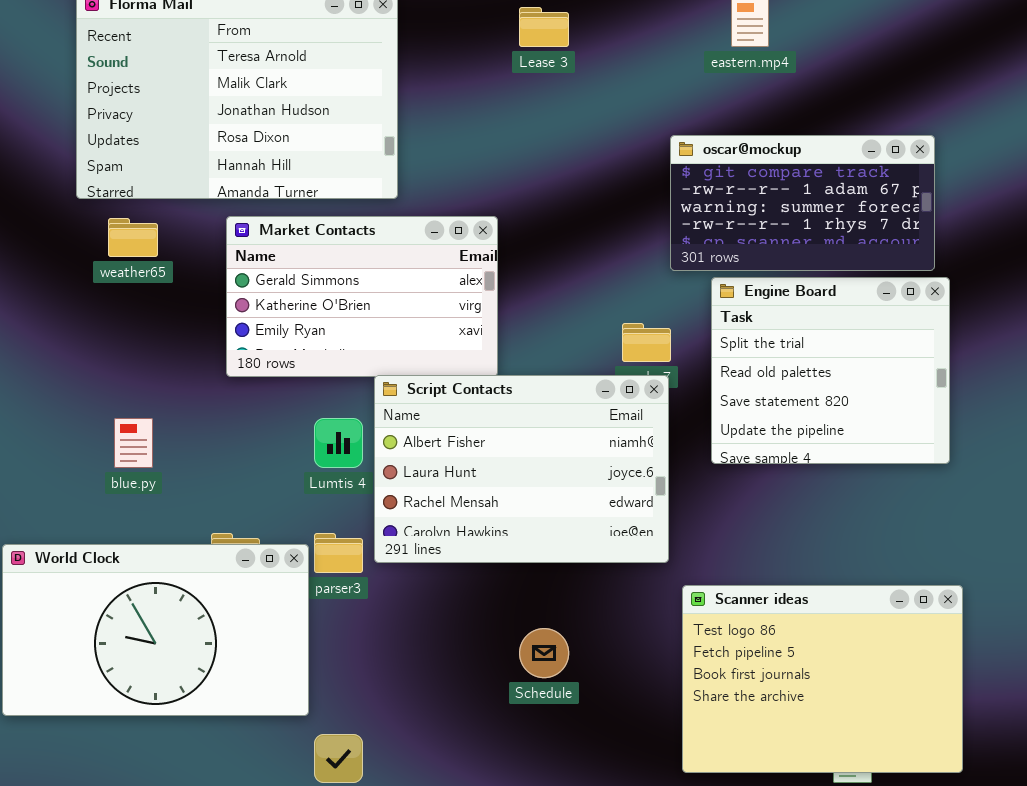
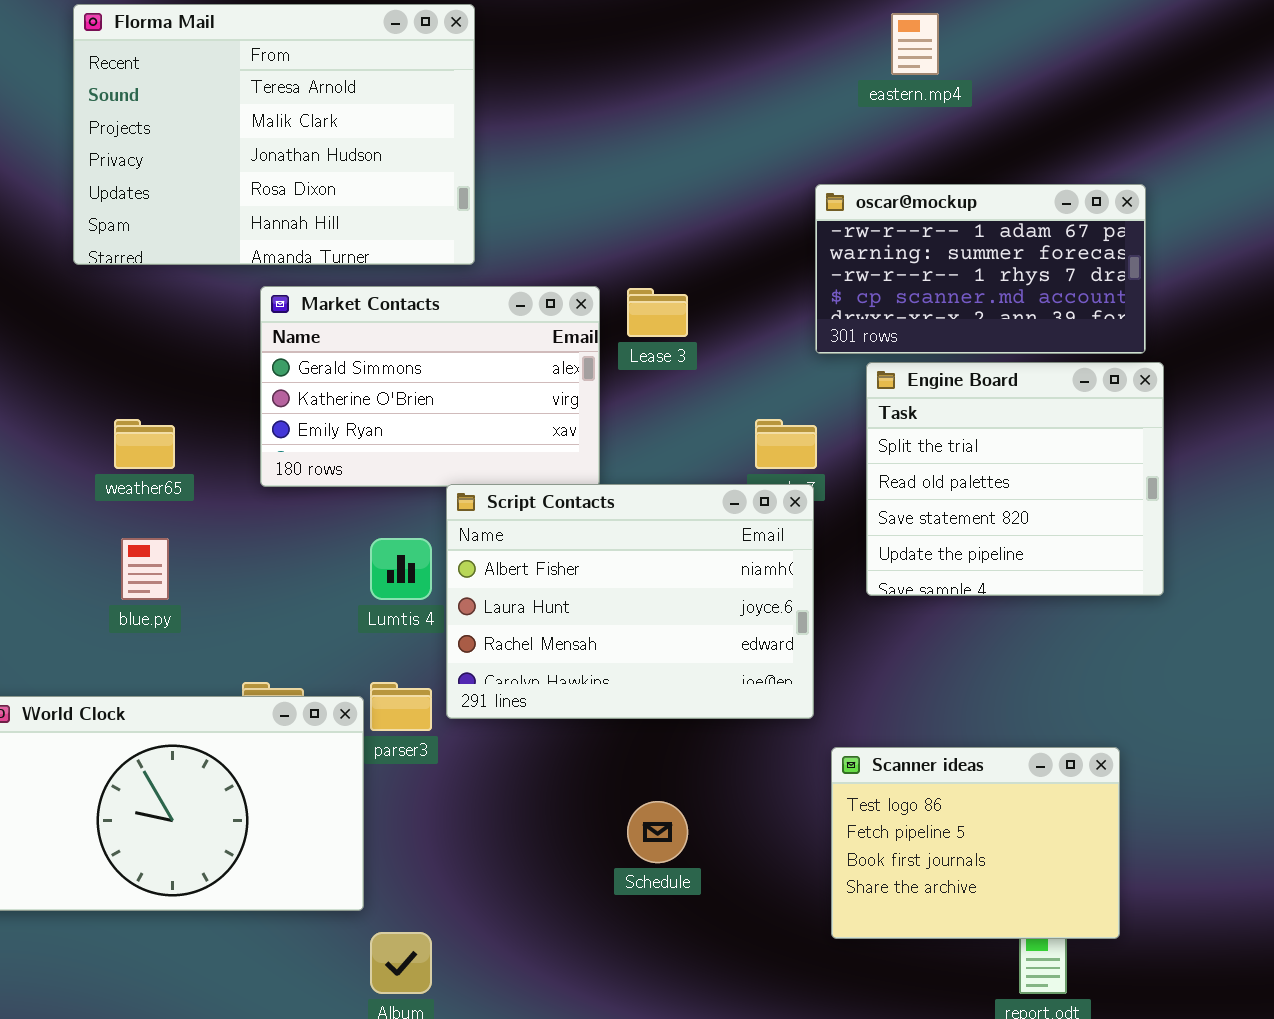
Lease 3: [519,7,569,47] -> [627,288,688,337], moved
oscar@mockup: [670,135,935,271] -> [815,184,1146,354], scrolled down 1 row
weather65: [108,218,158,257] -> [114,419,175,469], moved
Scanner ideas: [682,585,963,773] -> [831,747,1120,939], resized

